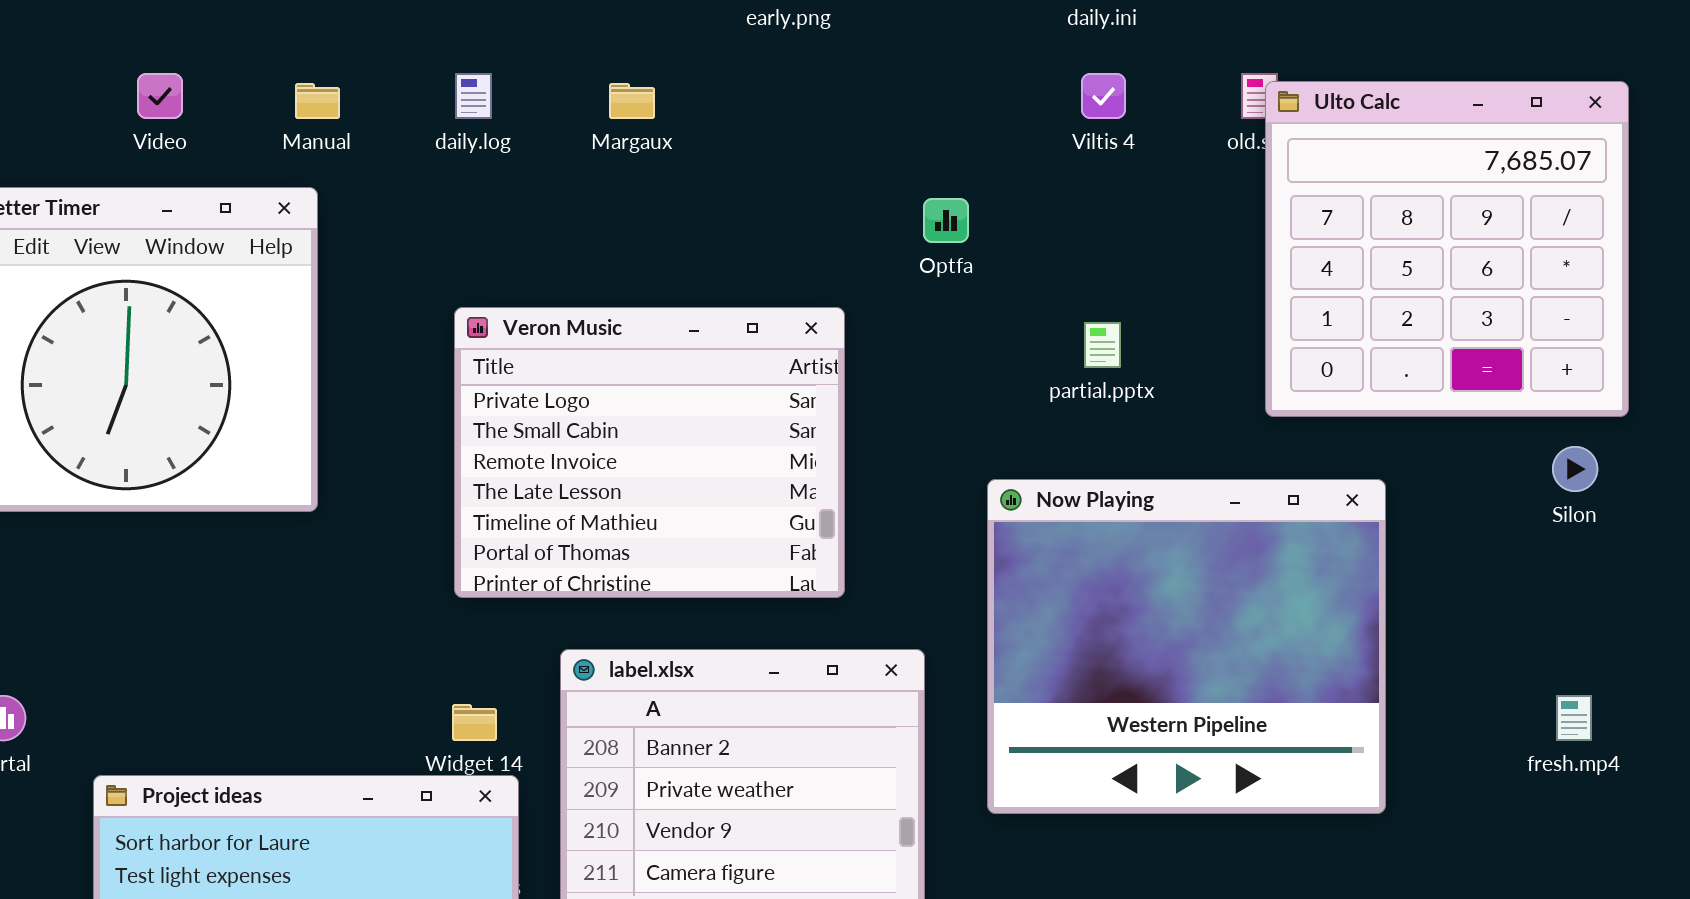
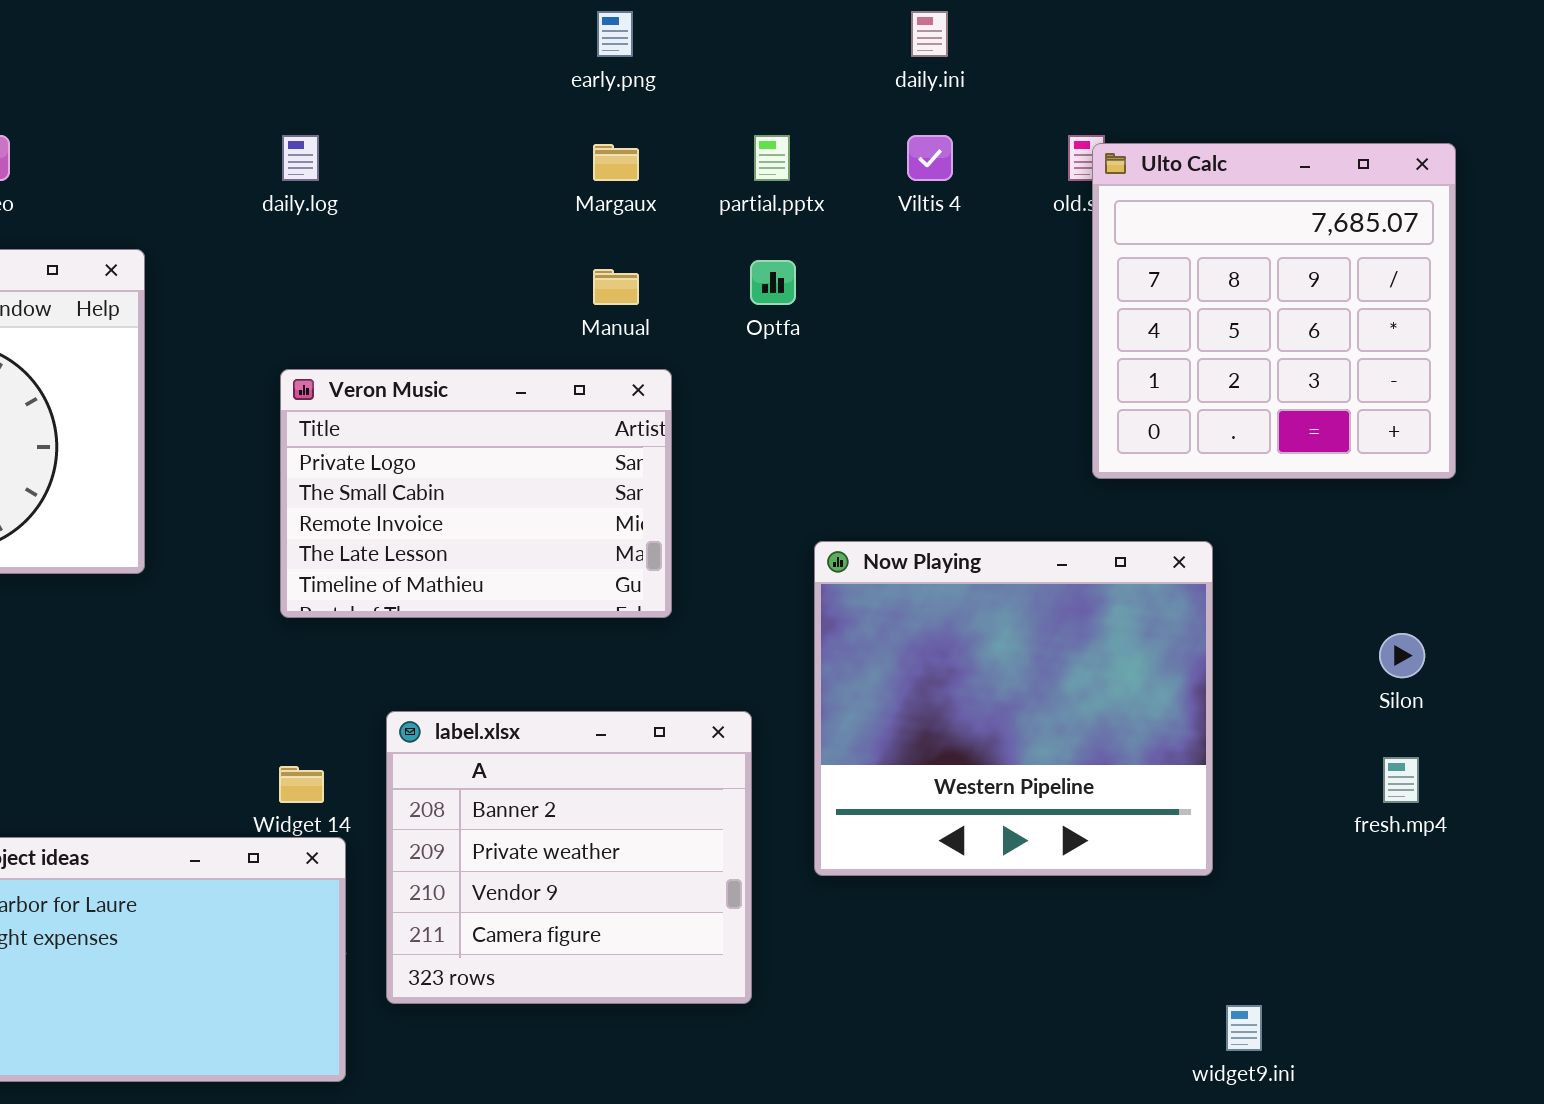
Manual: [295,83,340,119] -> [593,269,639,305], moved
Margaux: [609,83,655,119] -> [593,144,639,181], moved
Veron Music: [454,307,845,598] -> [280,369,672,618], resized
partial.pptx: [1084,322,1121,368] -> [754,135,790,181], moved
Silon: [1552,446,1598,492] -> [1379,633,1425,678], moved

